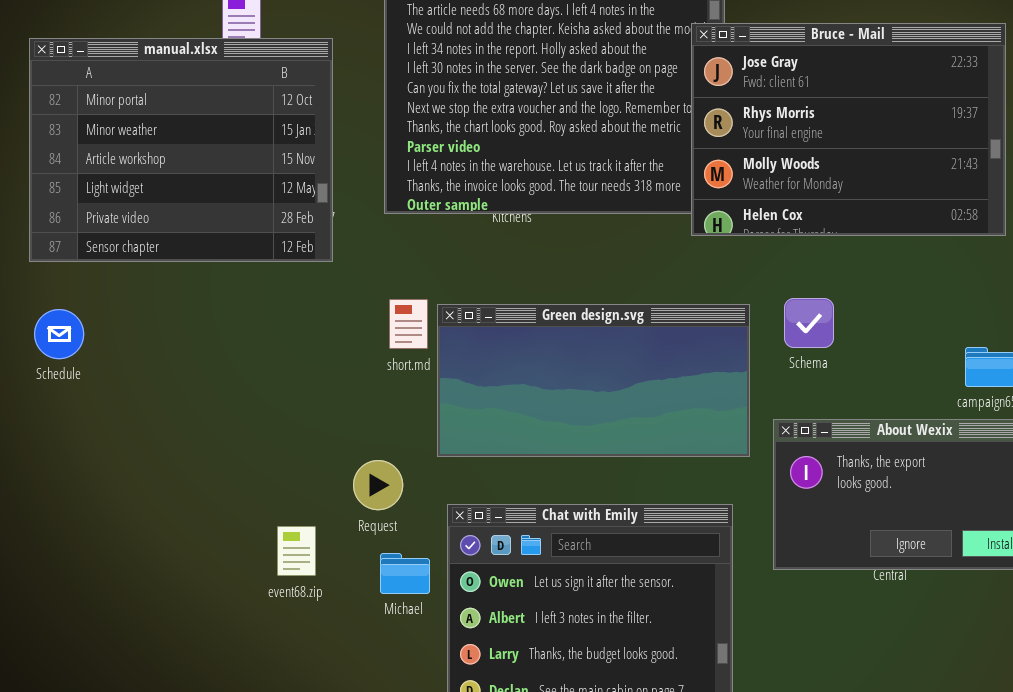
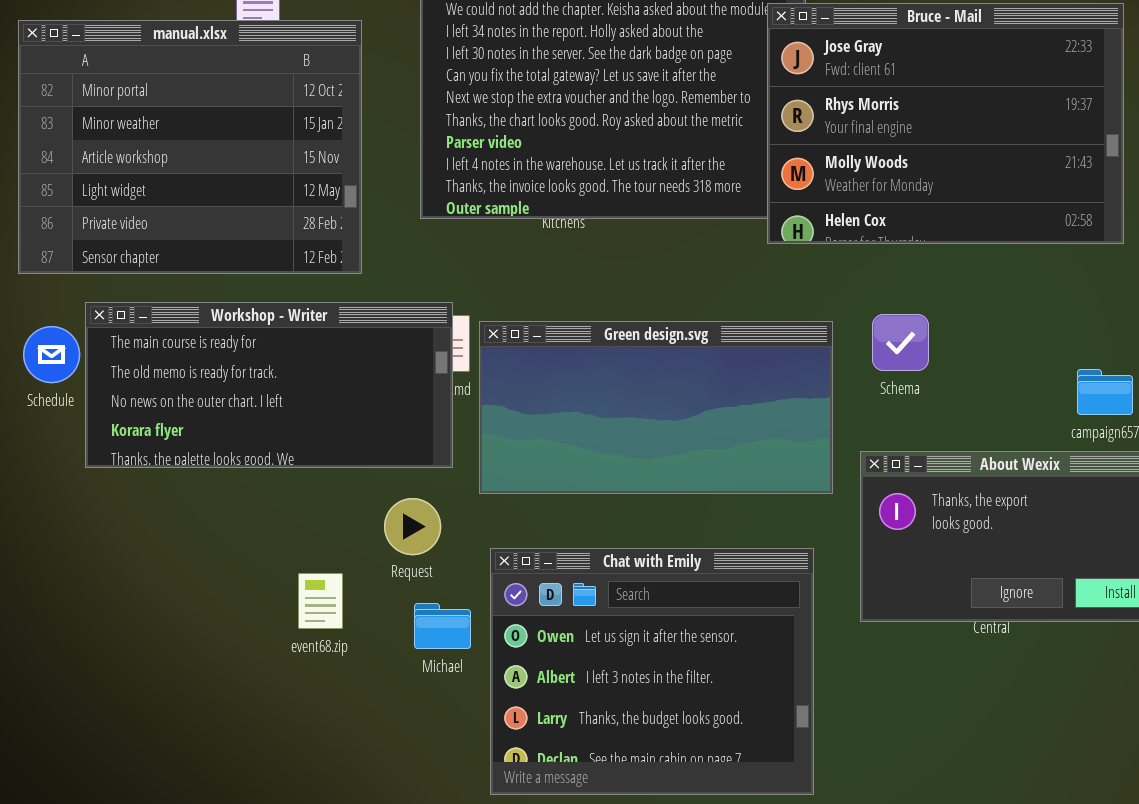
Workshop - Writer: none -> [85,302,453,468], opened

